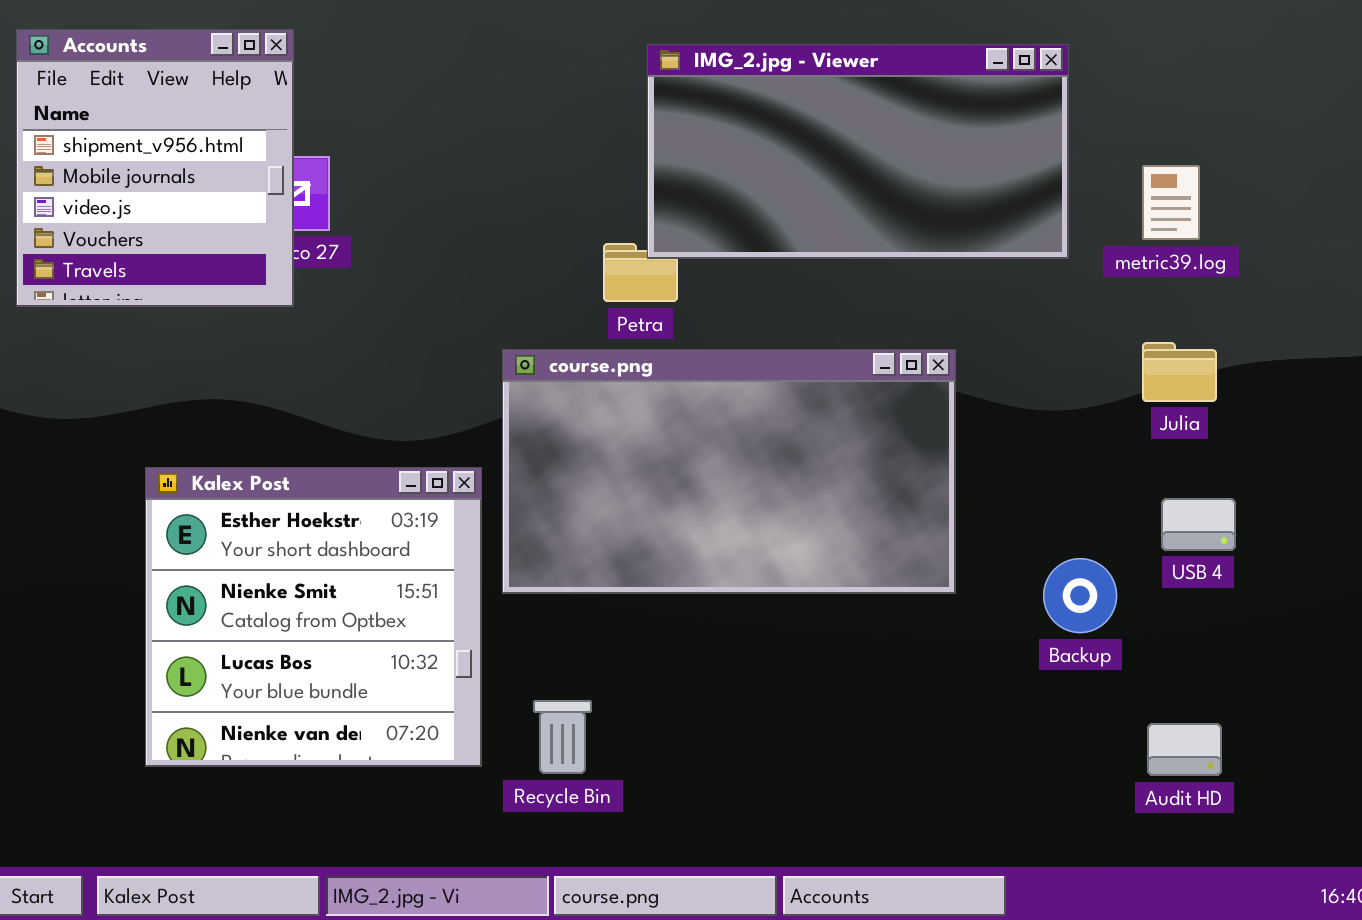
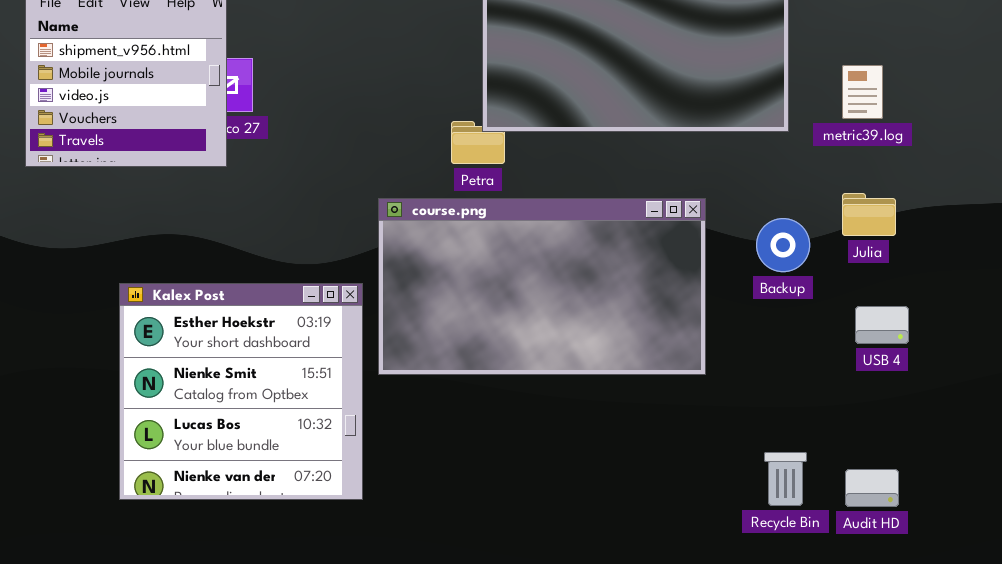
Backup: [1043,558,1117,633] -> [756,218,810,272], moved
Recycle Bin: [533,700,592,774] -> [764,452,807,506], moved

